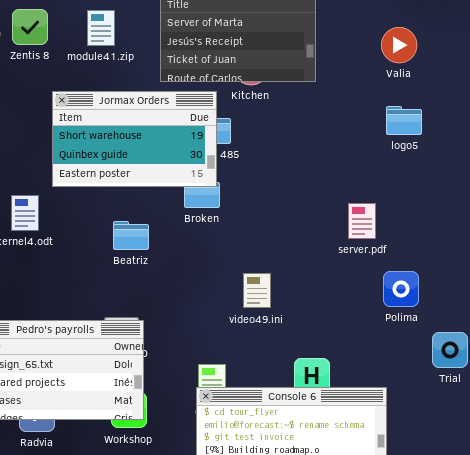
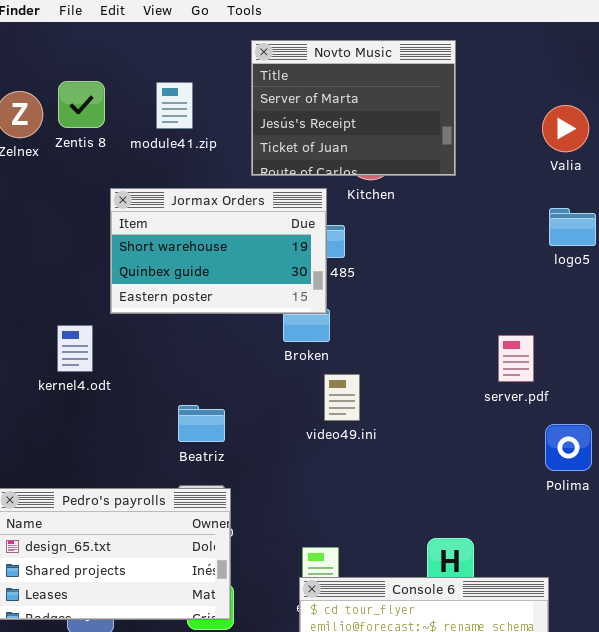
Beatriz: [113,221,149,250] -> [178,405,225,442], moved
video49.ini: [243,273,271,308] -> [324,374,360,421], moved

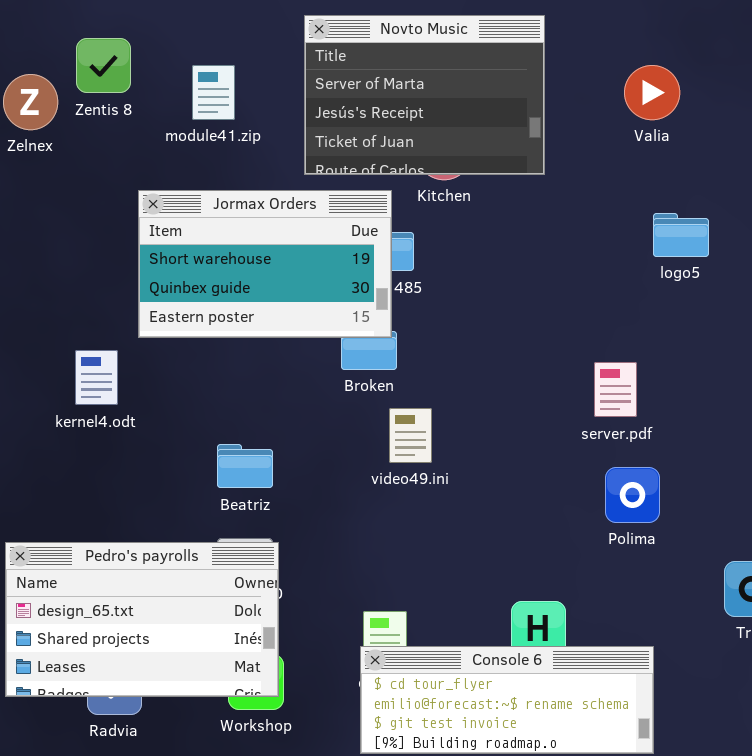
Zentis 8: [58,81,105,128] -> [76,38,131,93], moved
Valia: [542,105,589,152] -> [624,65,680,120], moved
Polima: [545,424,592,471] -> [605,467,660,523], moved

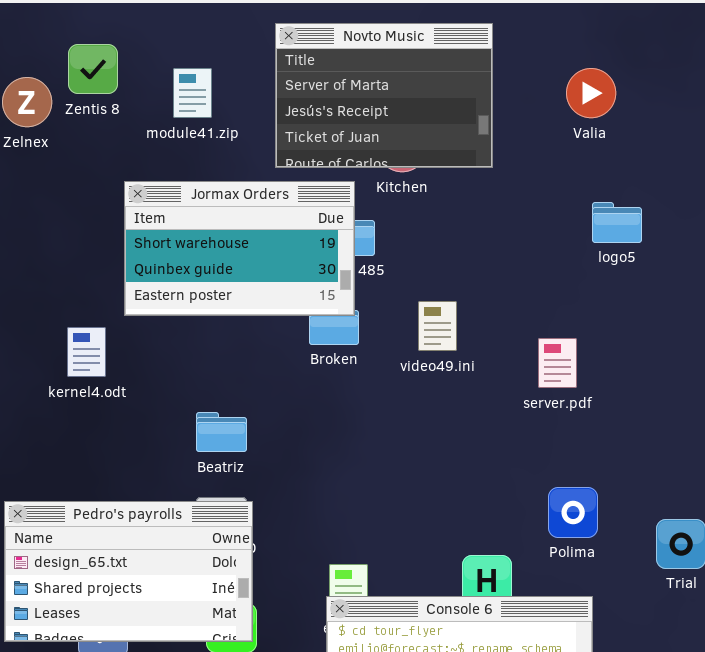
video49.ini: [389,408,432,463] -> [418,301,457,351], moved
Polima: [605,467,660,523] -> [548,487,598,538], moved

